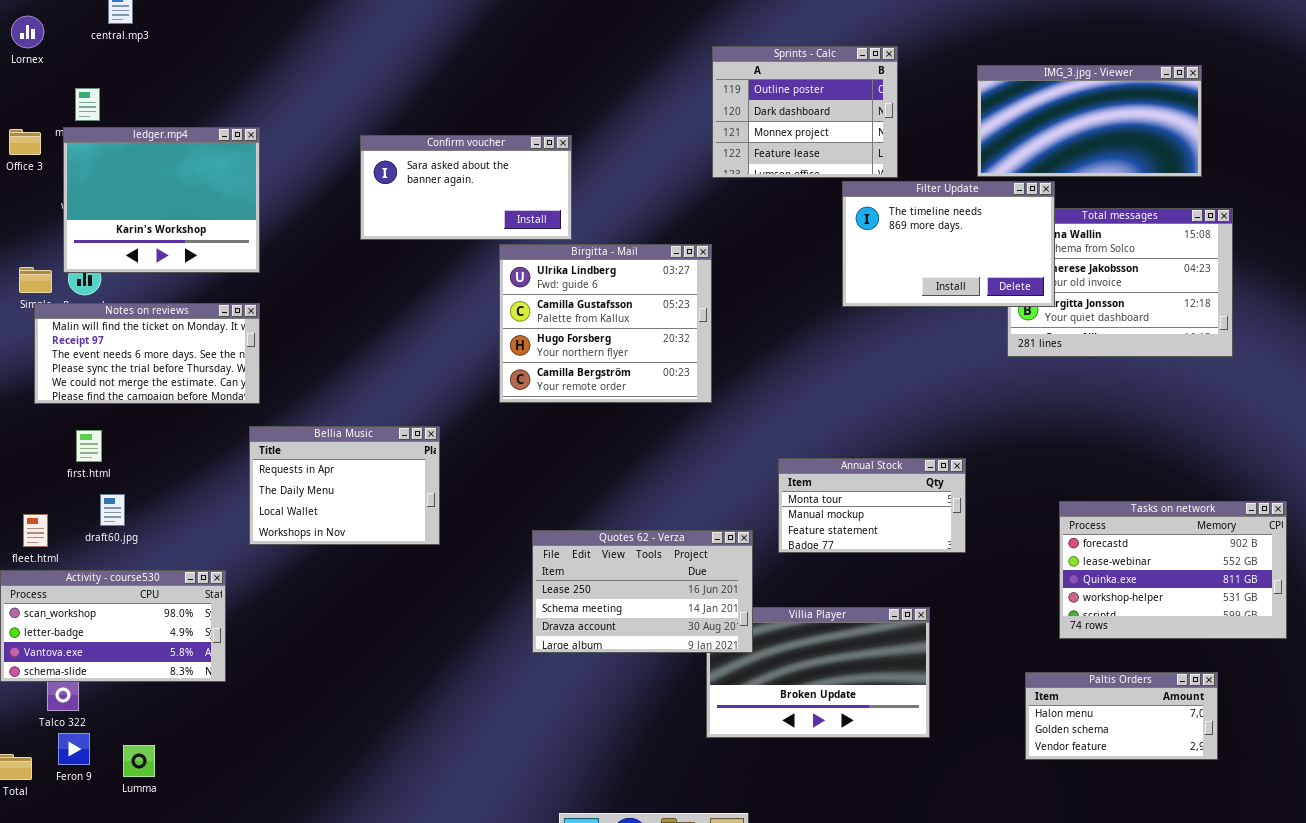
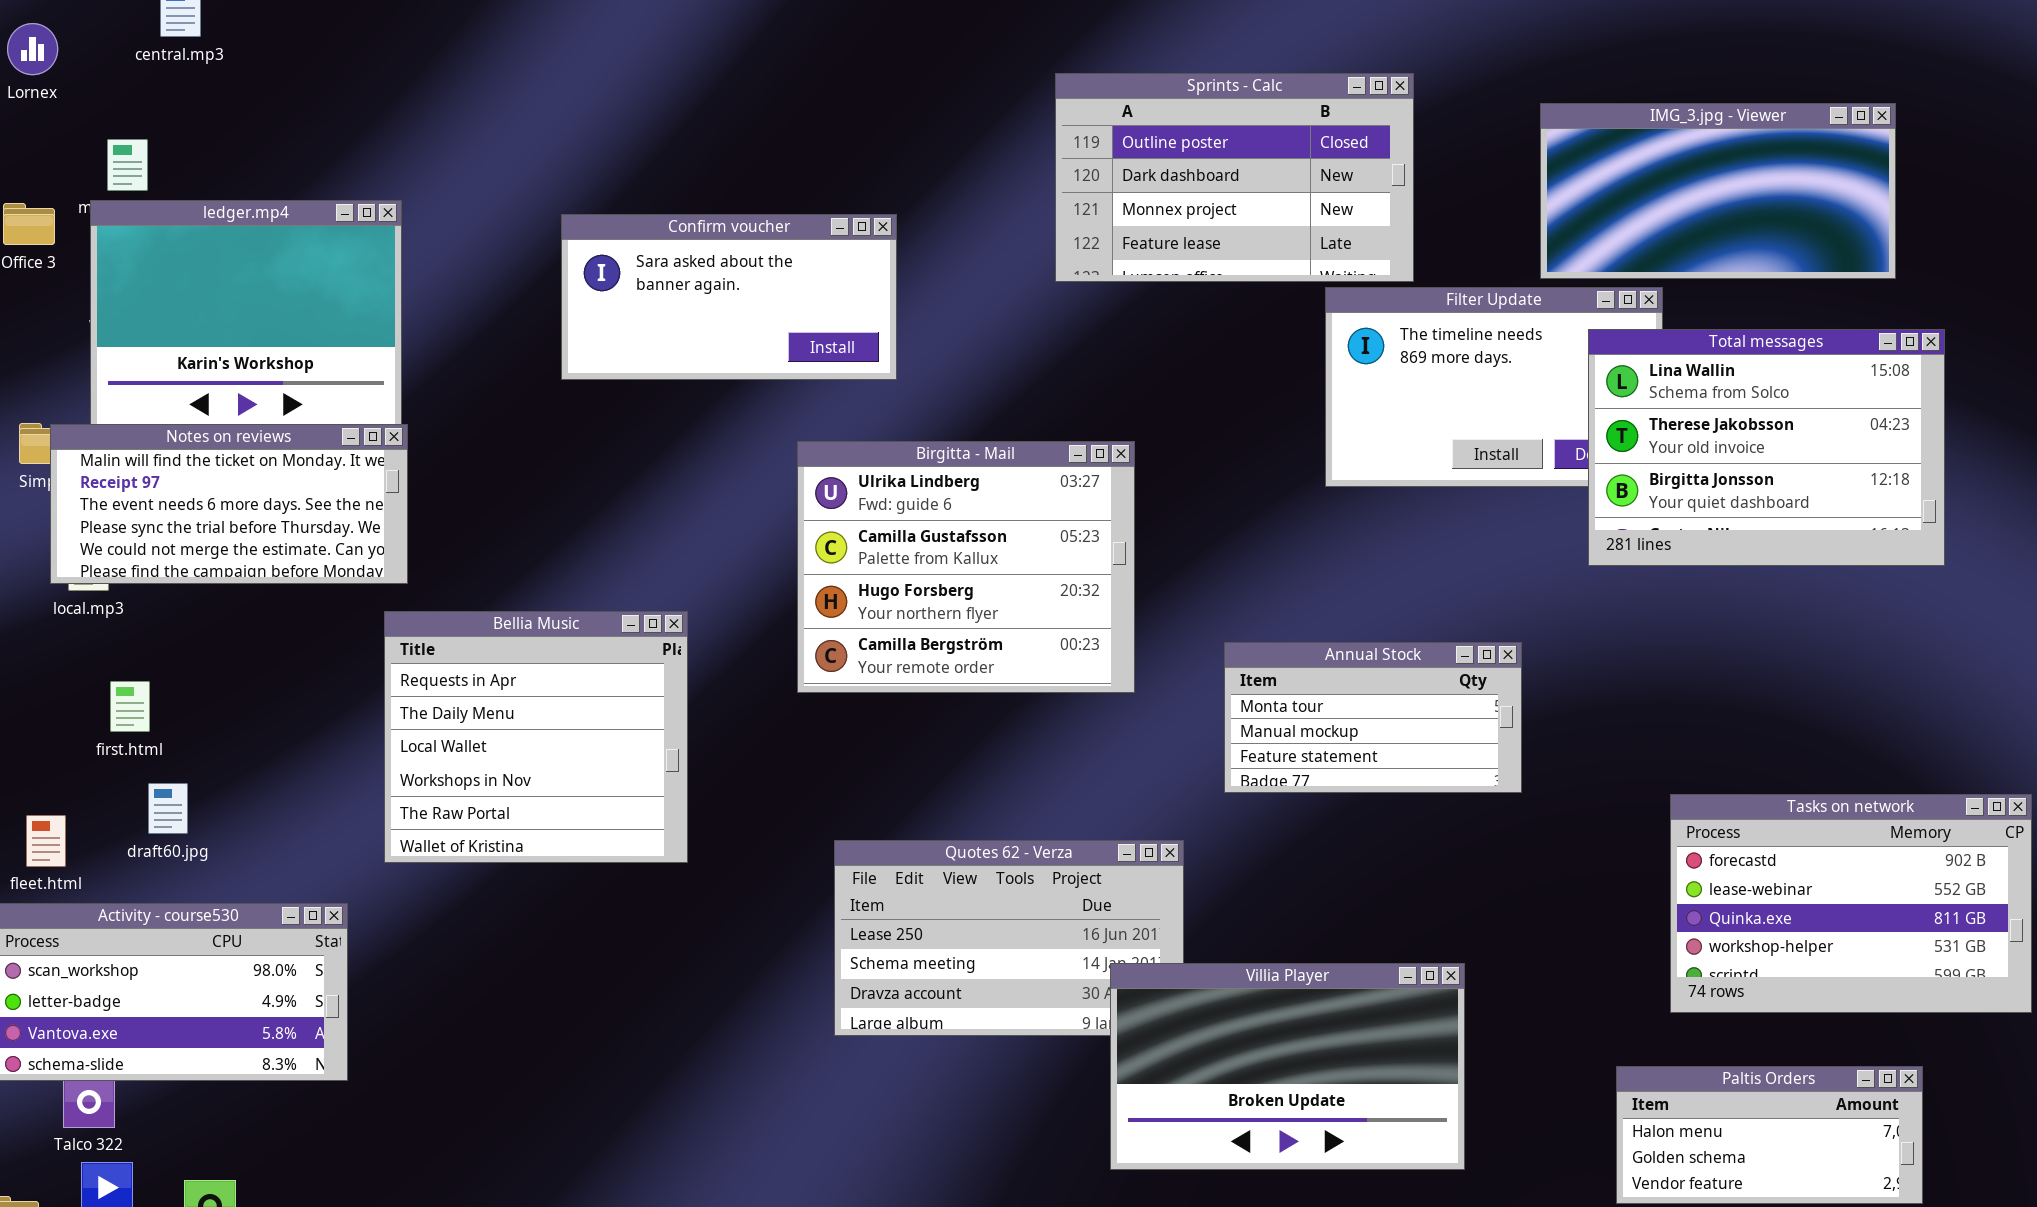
Sprints - Calc: [712,46,898,178] -> [1055,73,1414,282], resized
Total messages: [1007,208,1233,357] -> [1588,329,1945,566], raised
Birgitta - Mail: [499,244,712,403] -> [797,441,1135,693], moved
Notes on reviews: [34,303,260,404] -> [50,424,408,584], moved
Bellia Music: [249,426,440,545] -> [384,611,688,863], resized
Annual Stock: [778,458,966,553] -> [1224,642,1522,793], moved
Villia Player: [706,607,930,738] -> [1110,963,1465,1170], raised

